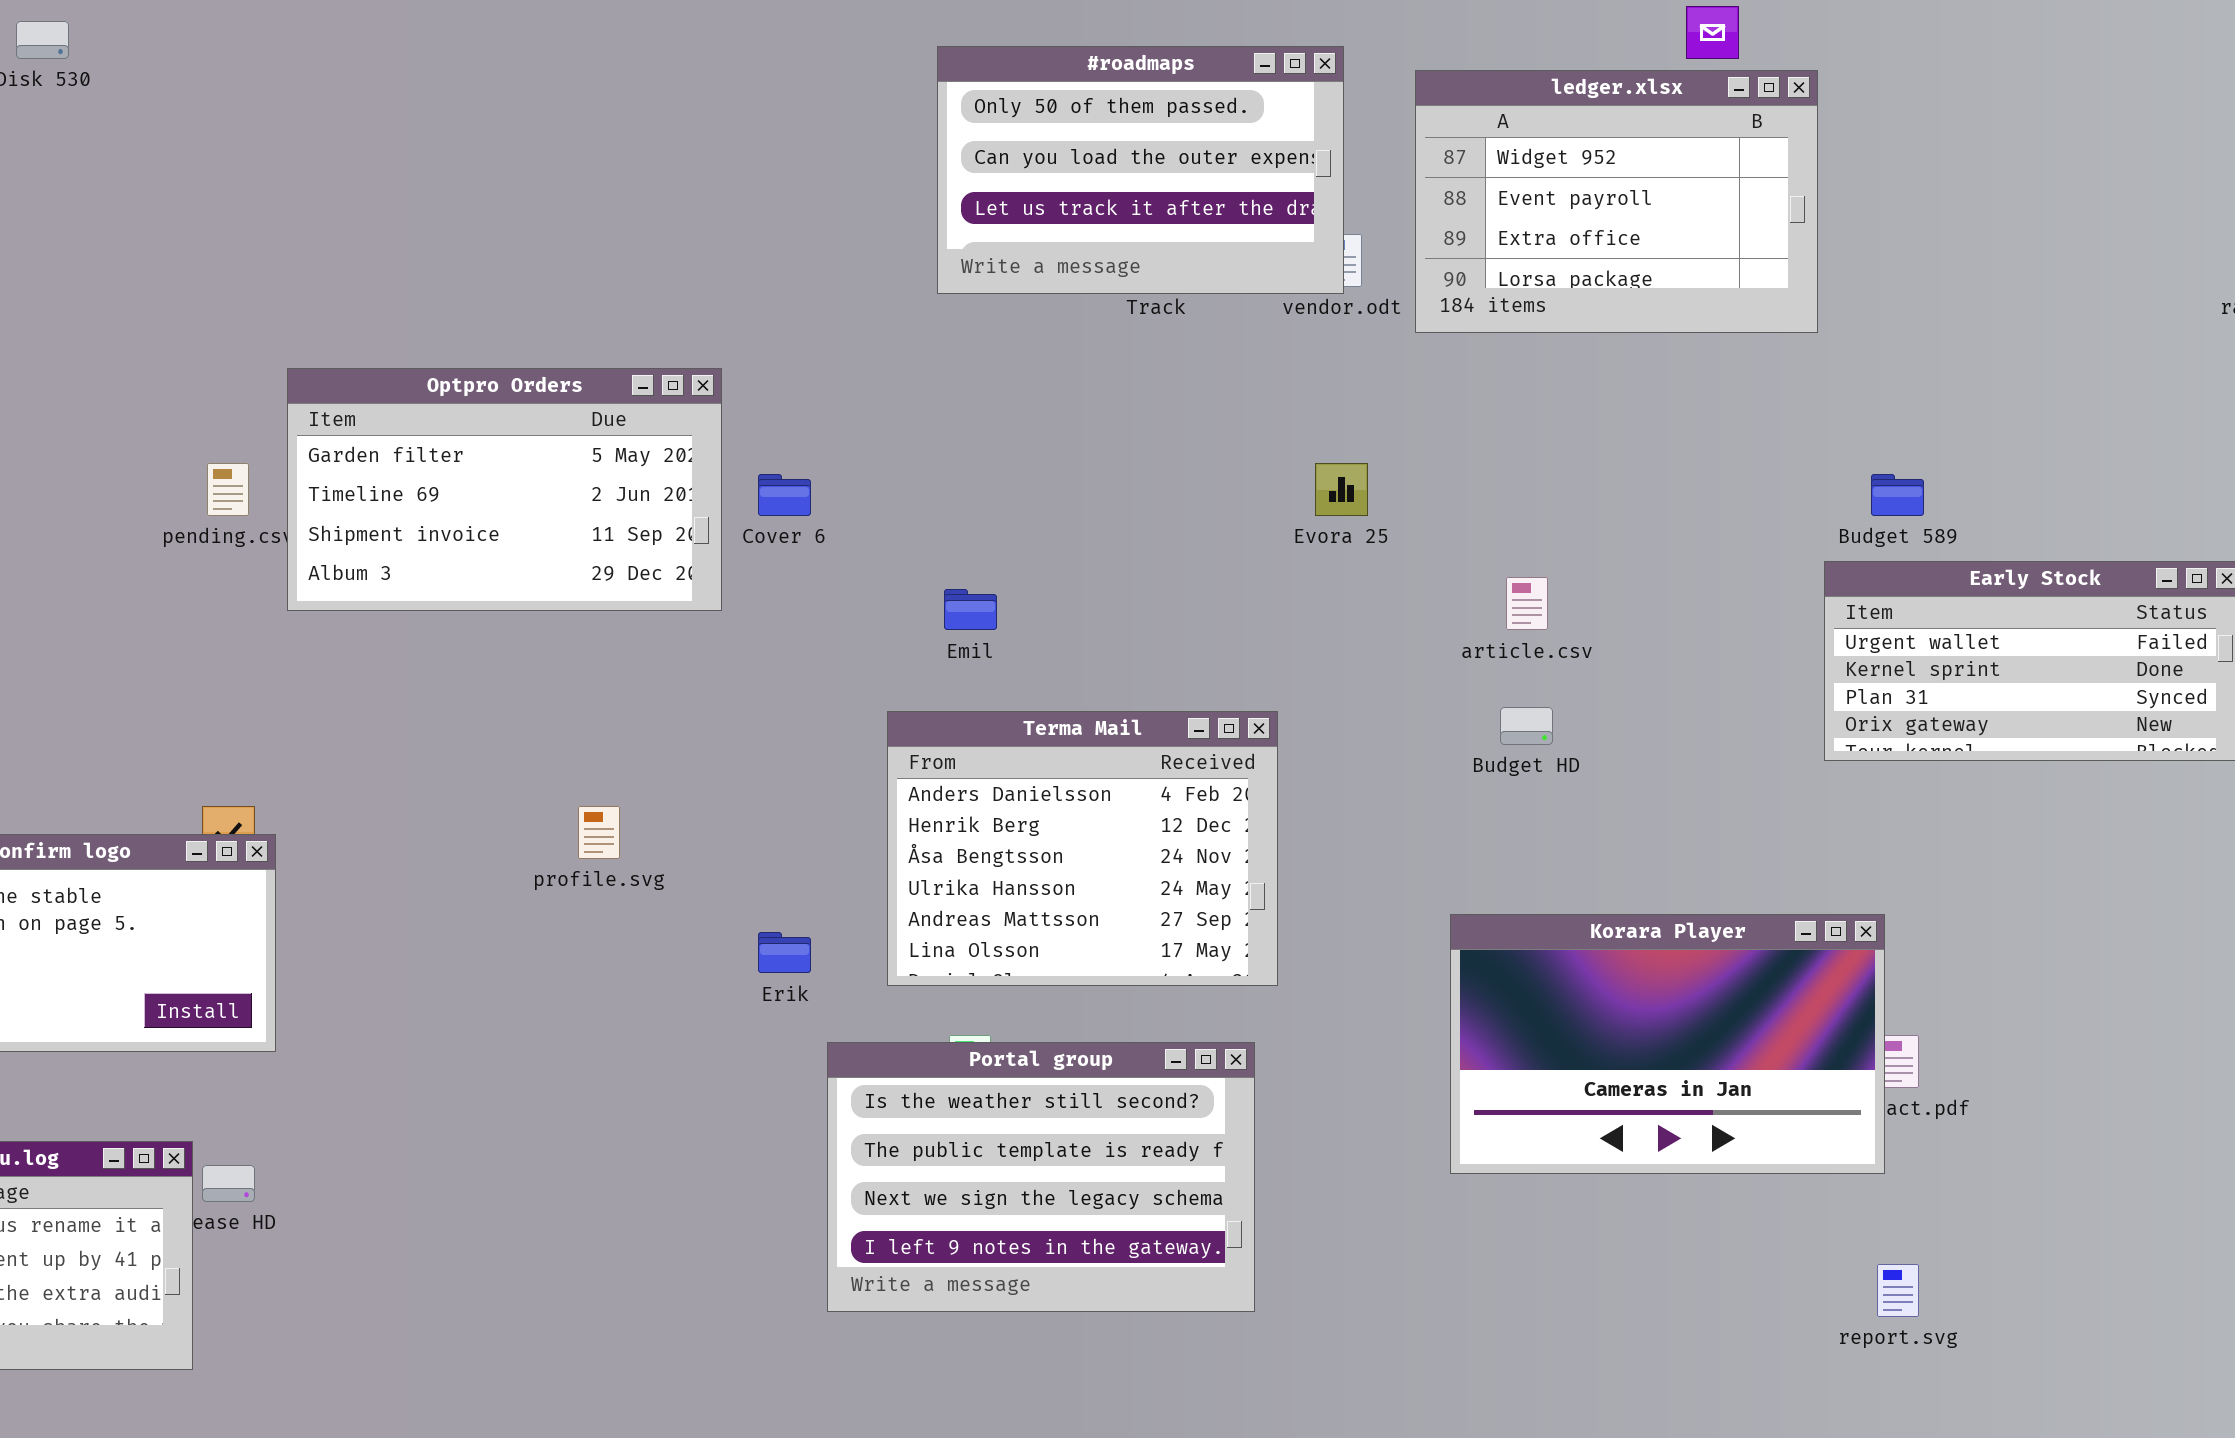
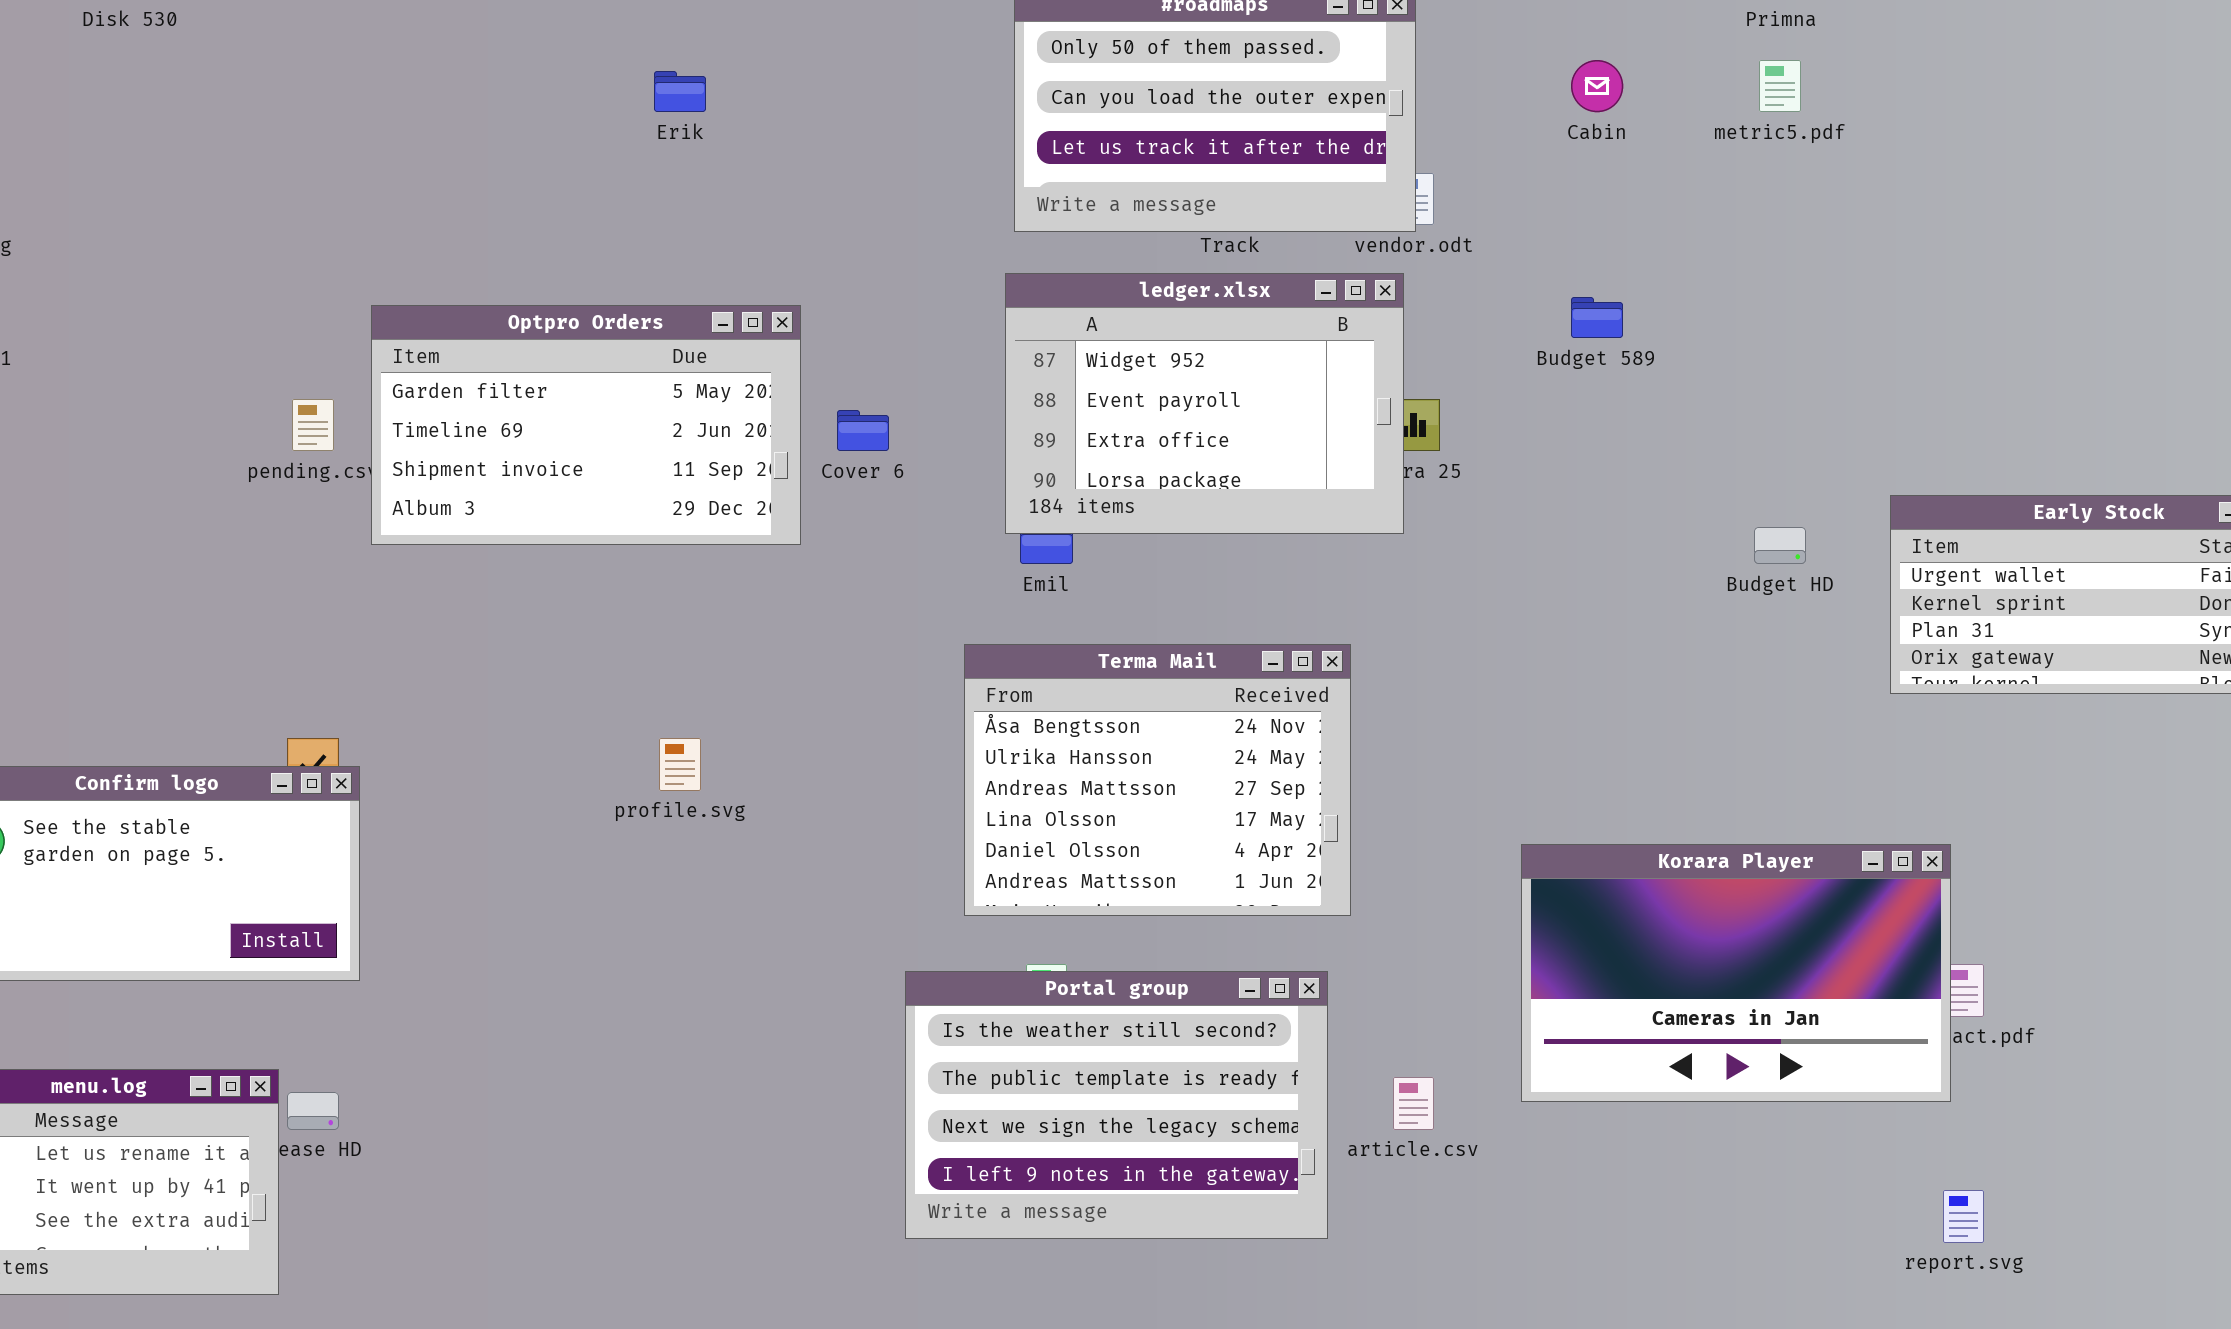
ledger.xlsx: [1415,70,1818,333] -> [1005,273,1404,534], moved
Budget 589: [1871,474,1924,516] -> [1571,297,1623,338], moved
article.csv: [1506,577,1548,630] -> [1393,1077,1434,1130], moved
Budget HD: [1500,707,1553,745] -> [1754,527,1806,564], moved
Terma Mail: [887,711,1278,986] -> [964,644,1351,916], scrolled down 2 rows
Erik: [758,932,811,973] -> [654,71,706,112], moved

